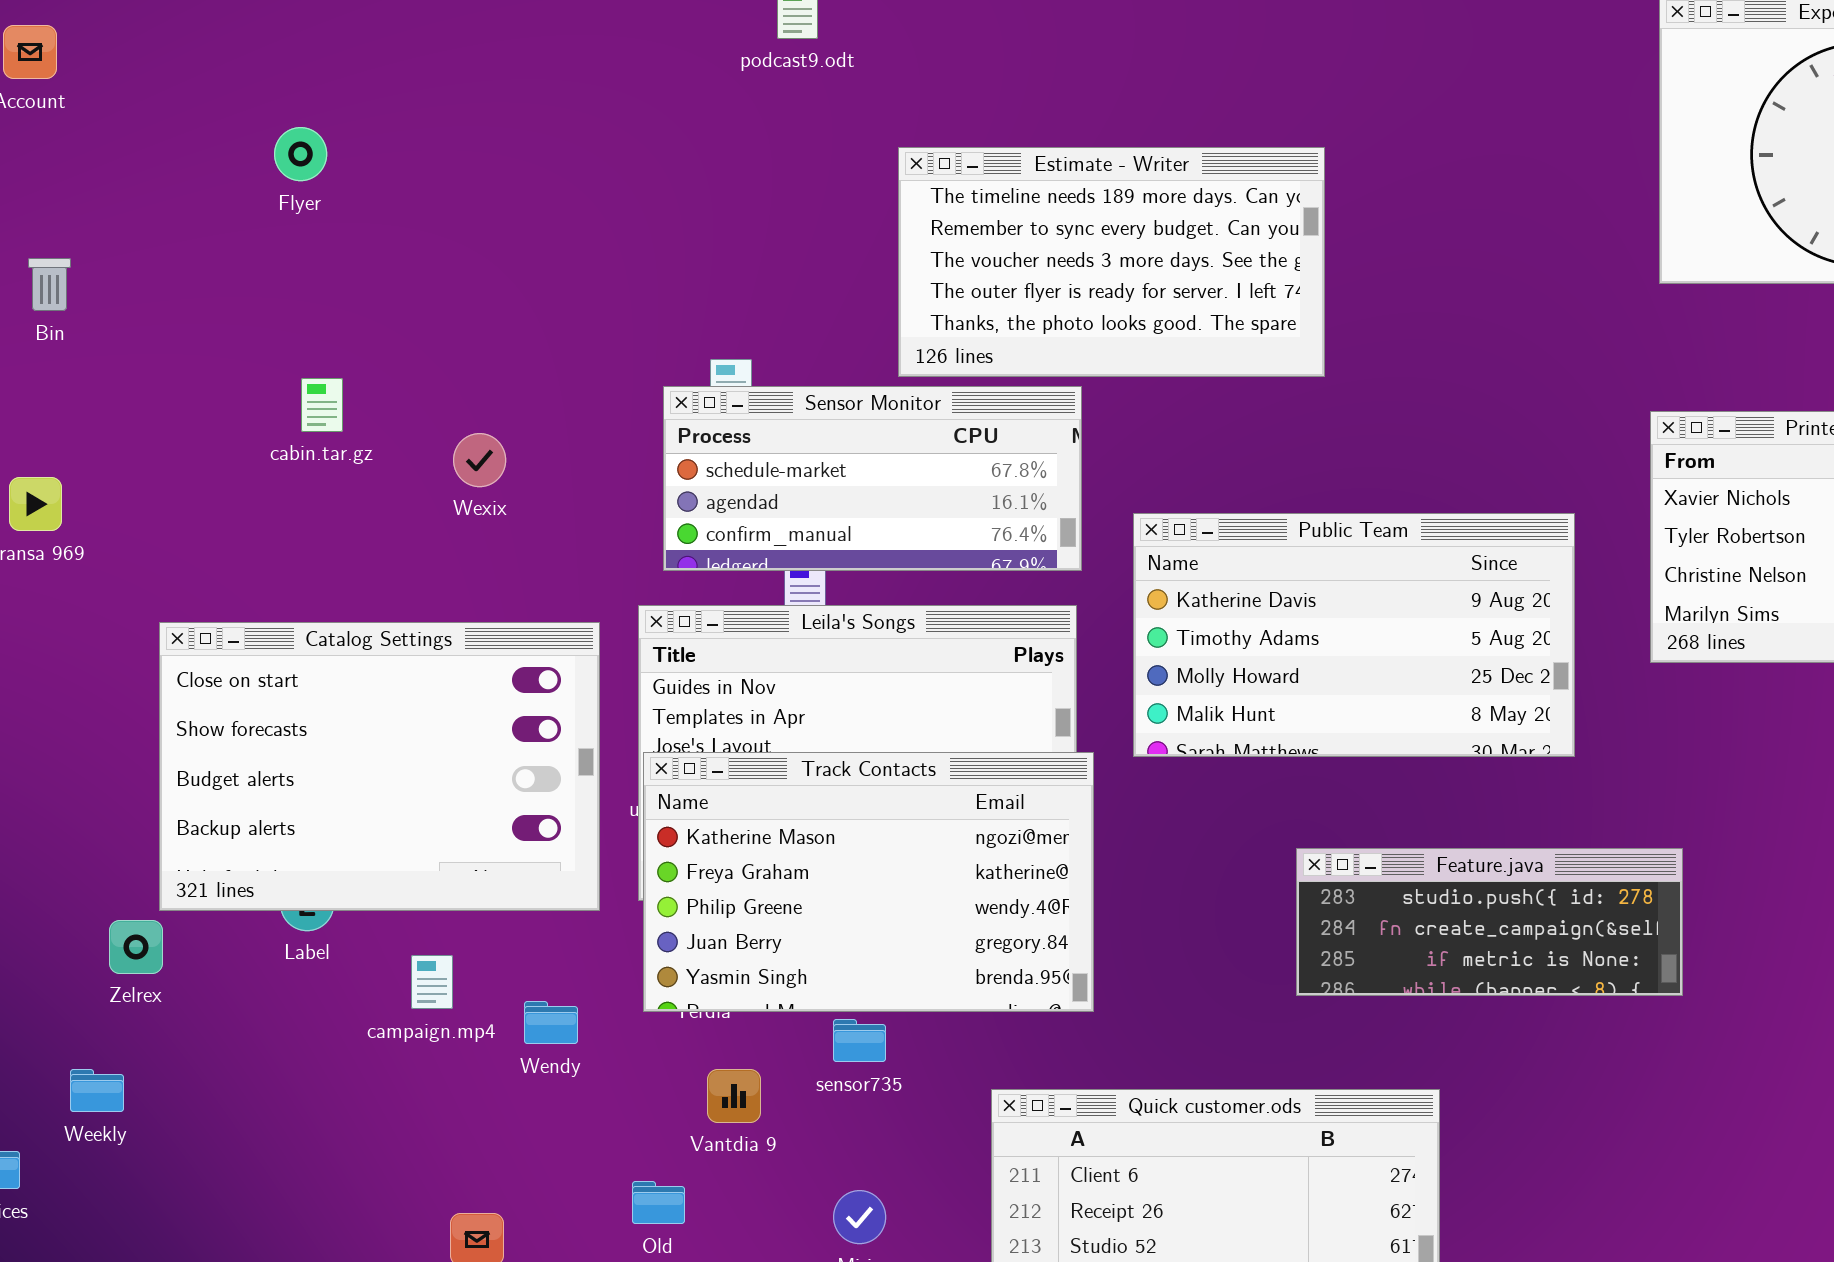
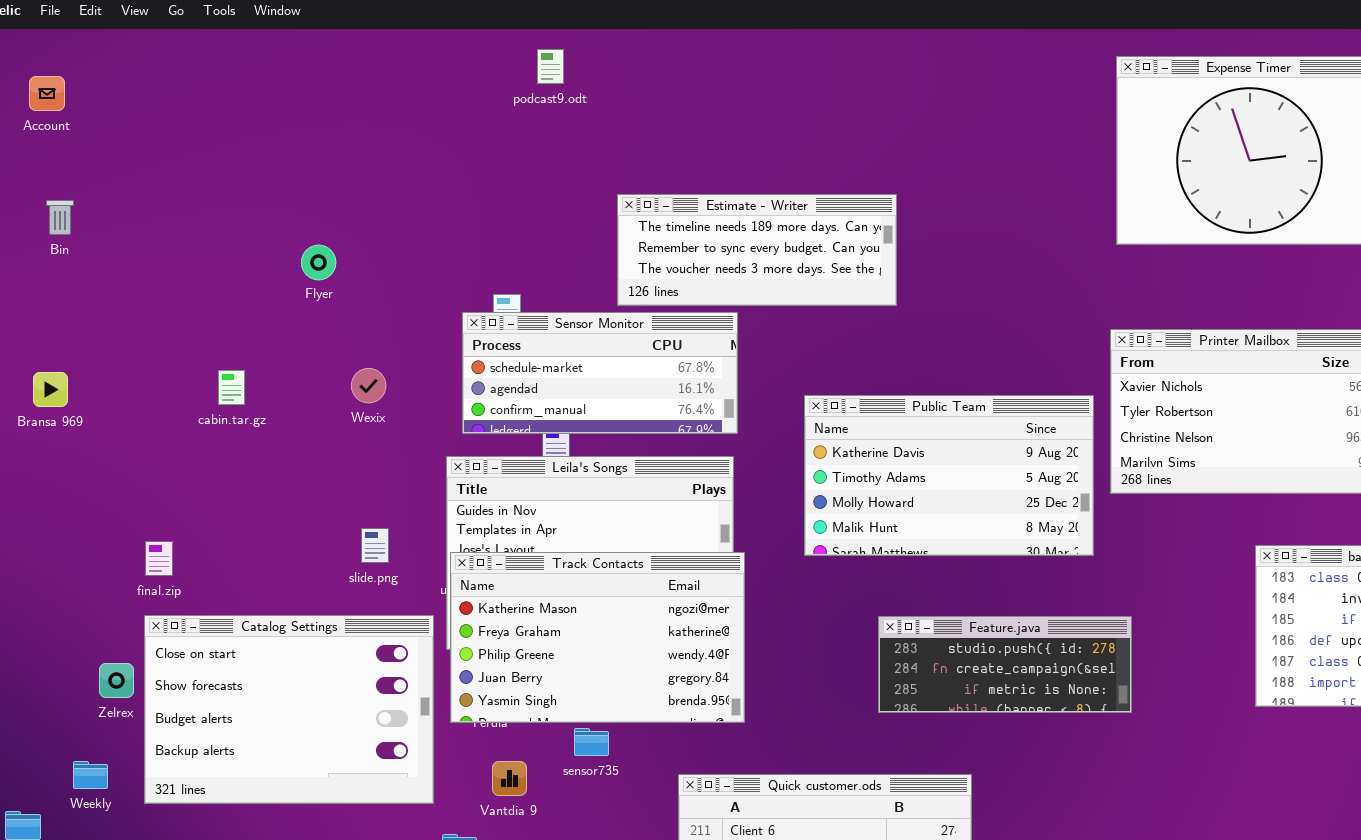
Flyer: [274,127,327,181] -> [301,245,336,280], moved
Estimate - Writer: [898,147,1325,377] -> [617,194,897,306], resized
Bin: [28,258,71,311] -> [46,200,74,235], moved
cabin.tar.gz: [301,378,343,432] -> [218,370,245,405], moved
Wexix: [453,433,506,487] -> [351,368,386,403], moved
Public Team: [1133,513,1575,757] -> [804,395,1094,556], moved
Catalog Settings: [159,622,600,911] -> [144,615,434,804], moved

